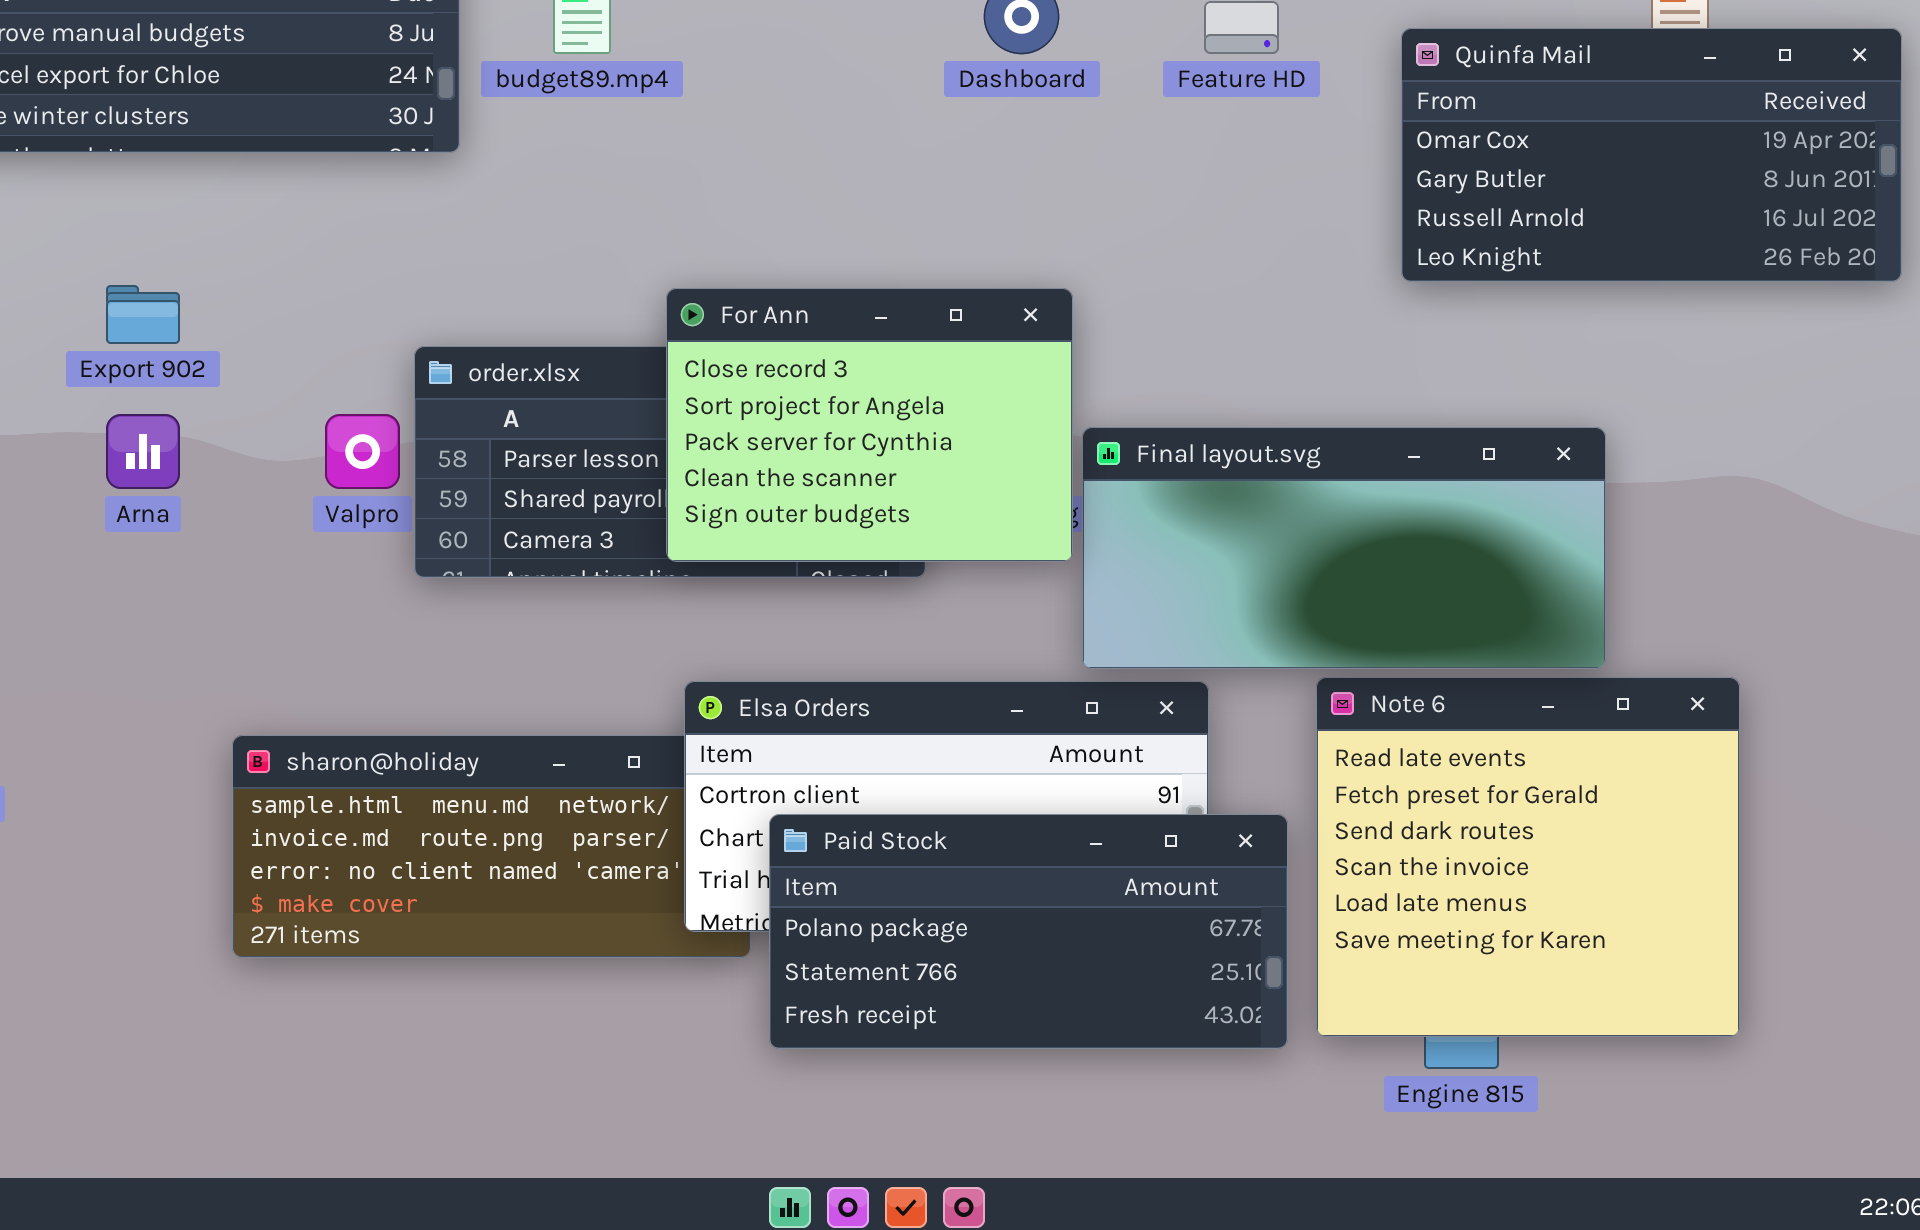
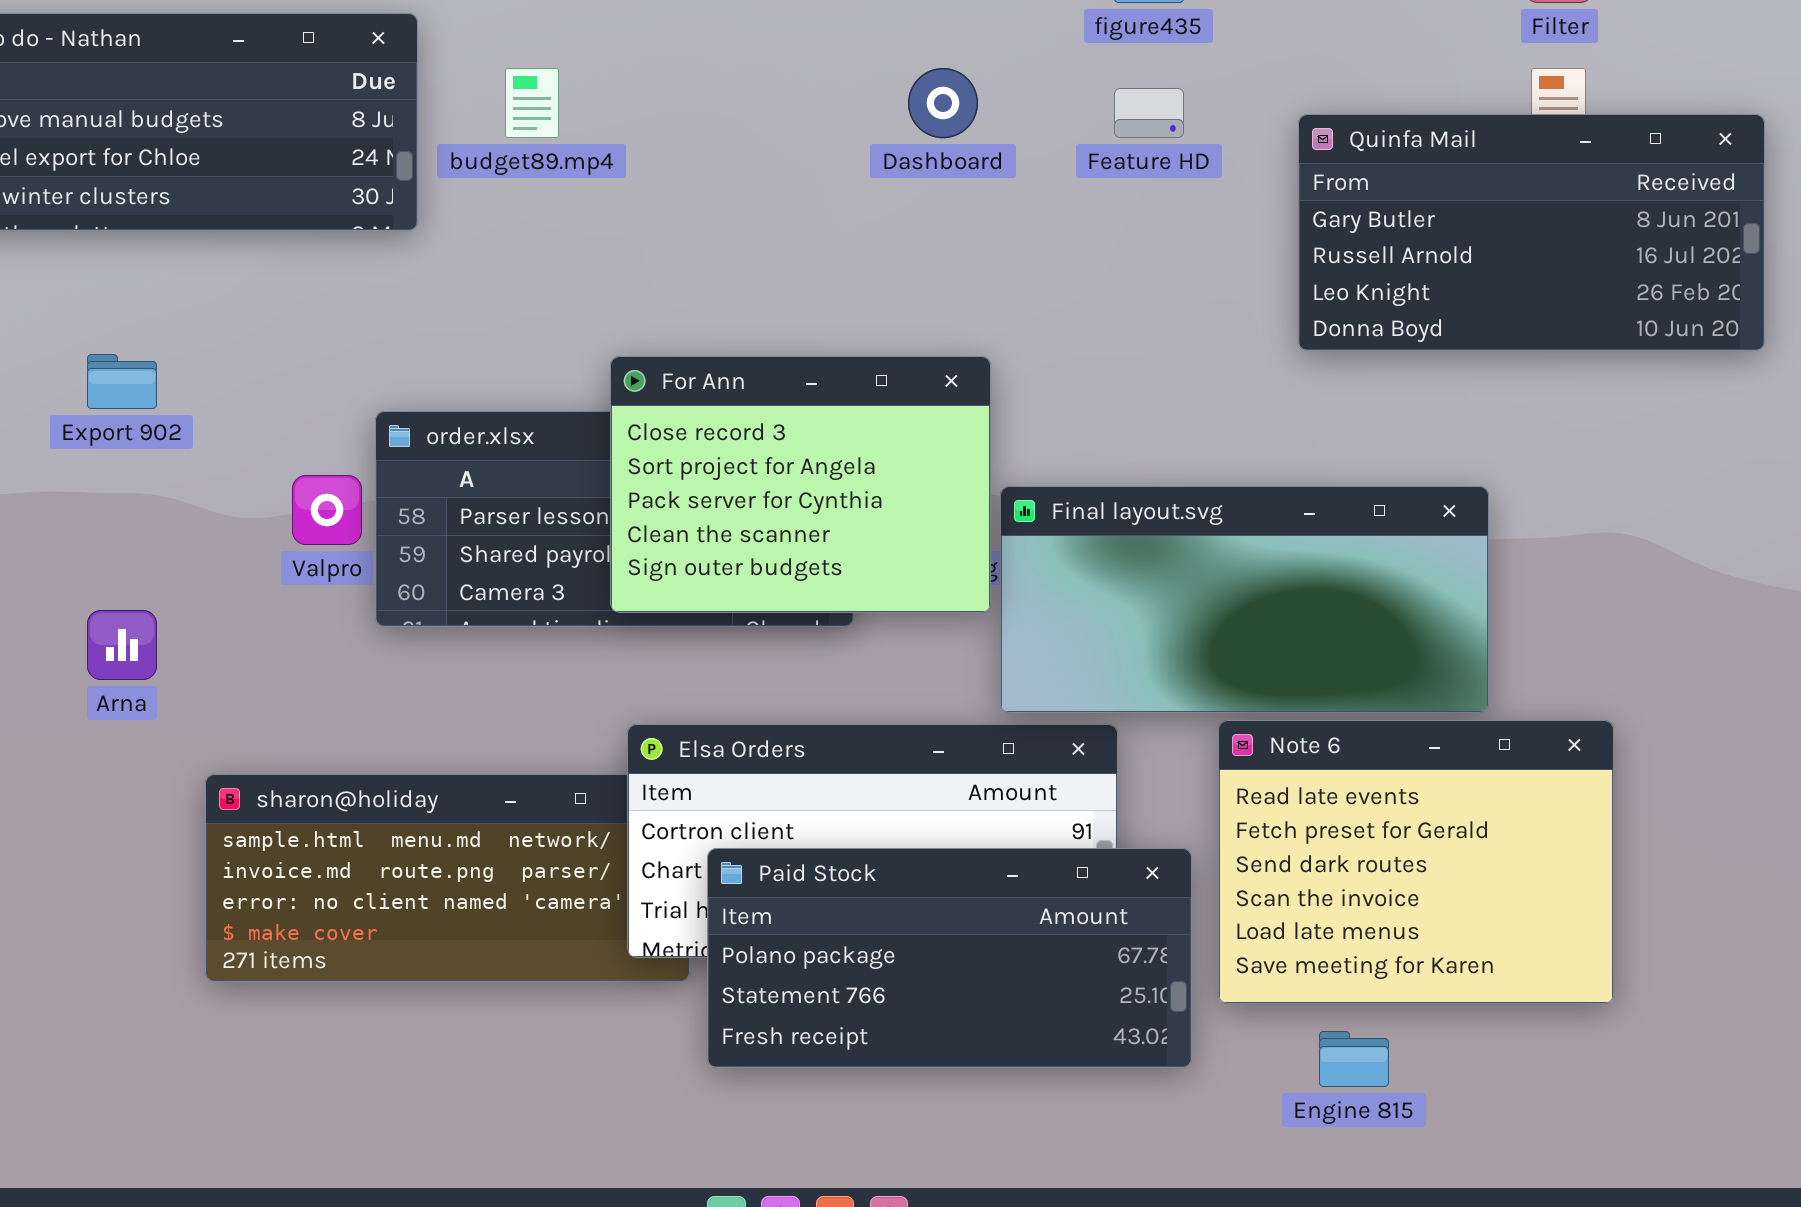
Quinfa Mail: [1401,28,1902,282] -> [1298,114,1765,351], scrolled down 1 row
Arna: [106,414,180,489] -> [87,610,157,680], moved
Note 6: [1316,677,1740,1037] -> [1218,720,1614,1004], resized

